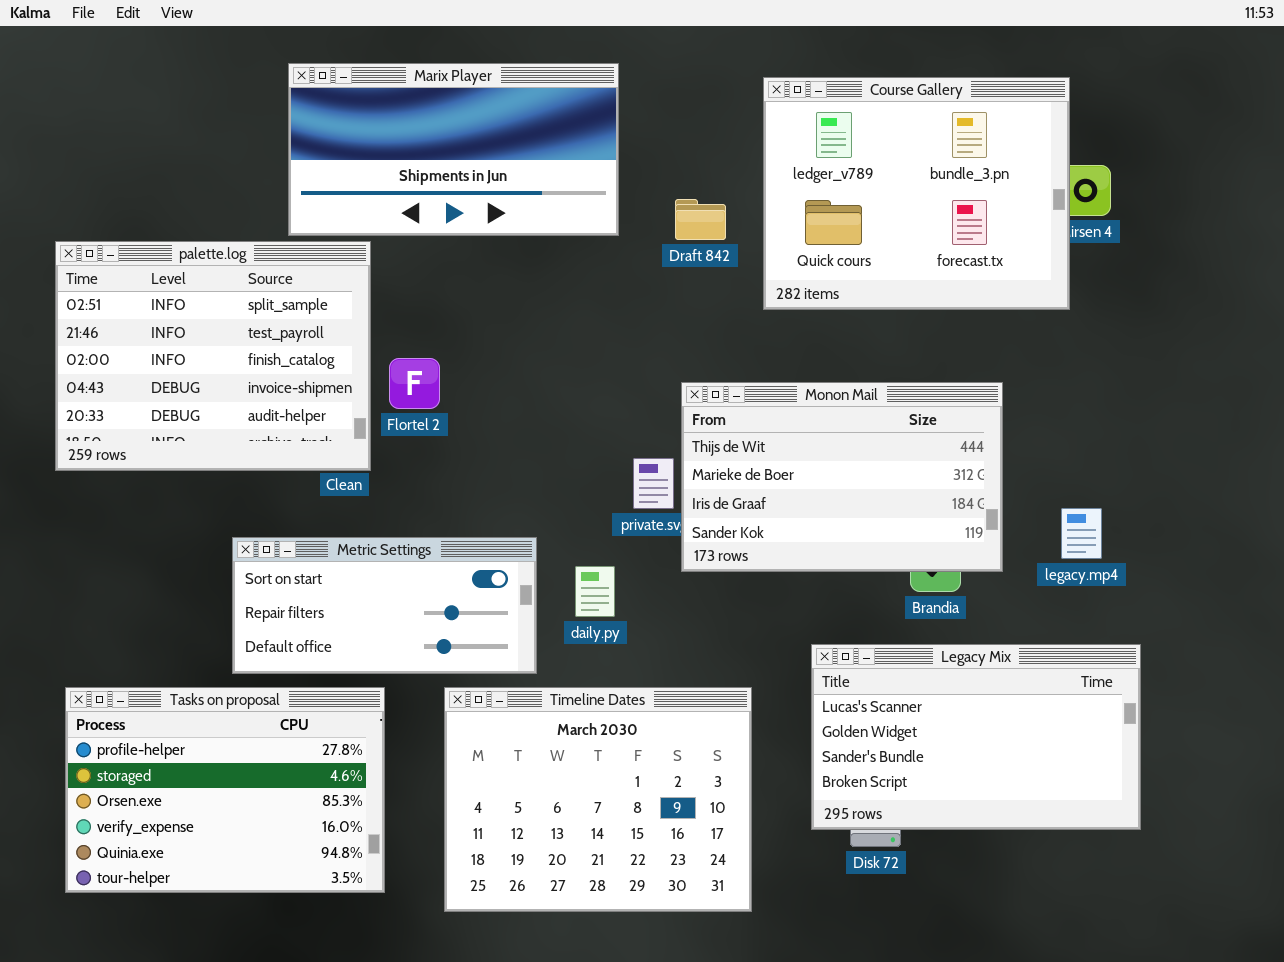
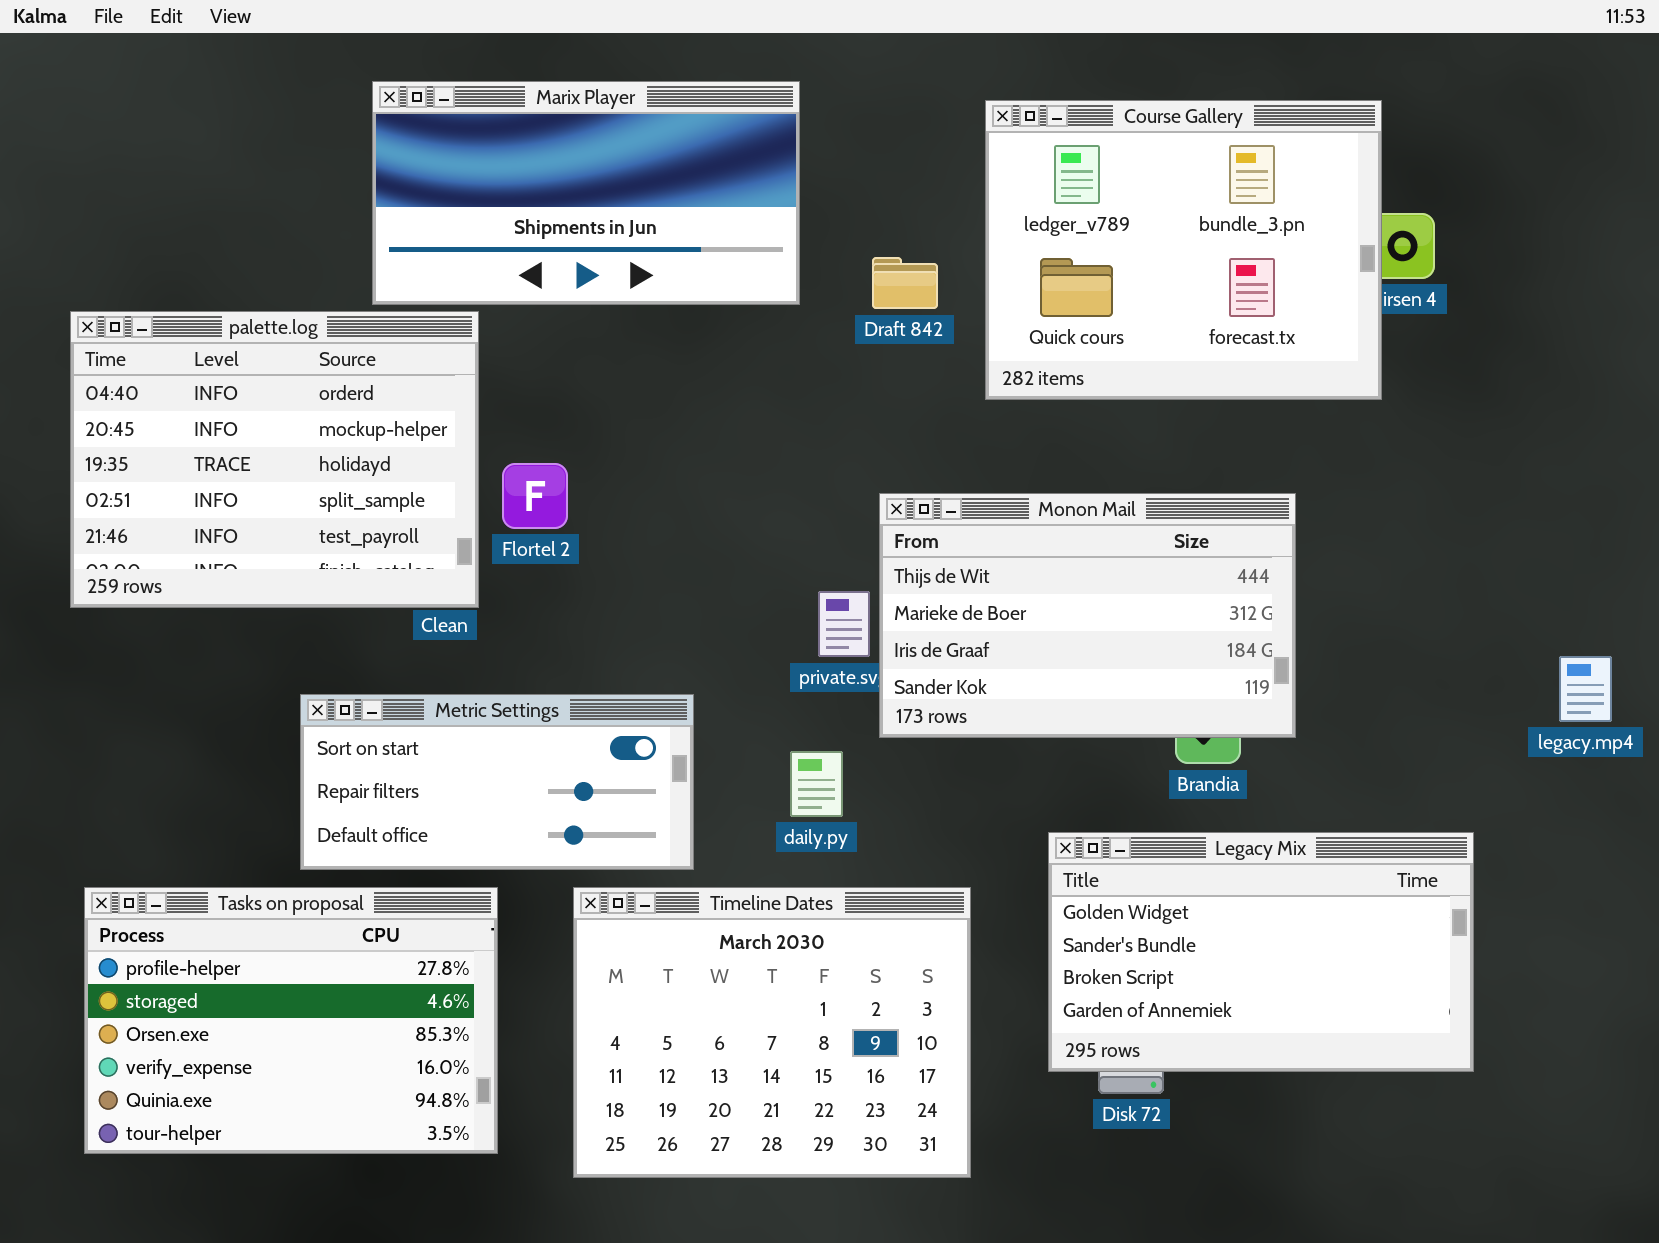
palette.log: [55,241,371,471] -> [70,311,479,608], scrolled up 3 rows
legacy.mp4: [1061,508,1102,559] -> [1559,656,1612,722], moved
daily.py: [575,566,615,617] -> [790,751,843,817], moved
Legacy Mix: [811,644,1141,830] -> [1048,832,1474,1072], scrolled down 1 row

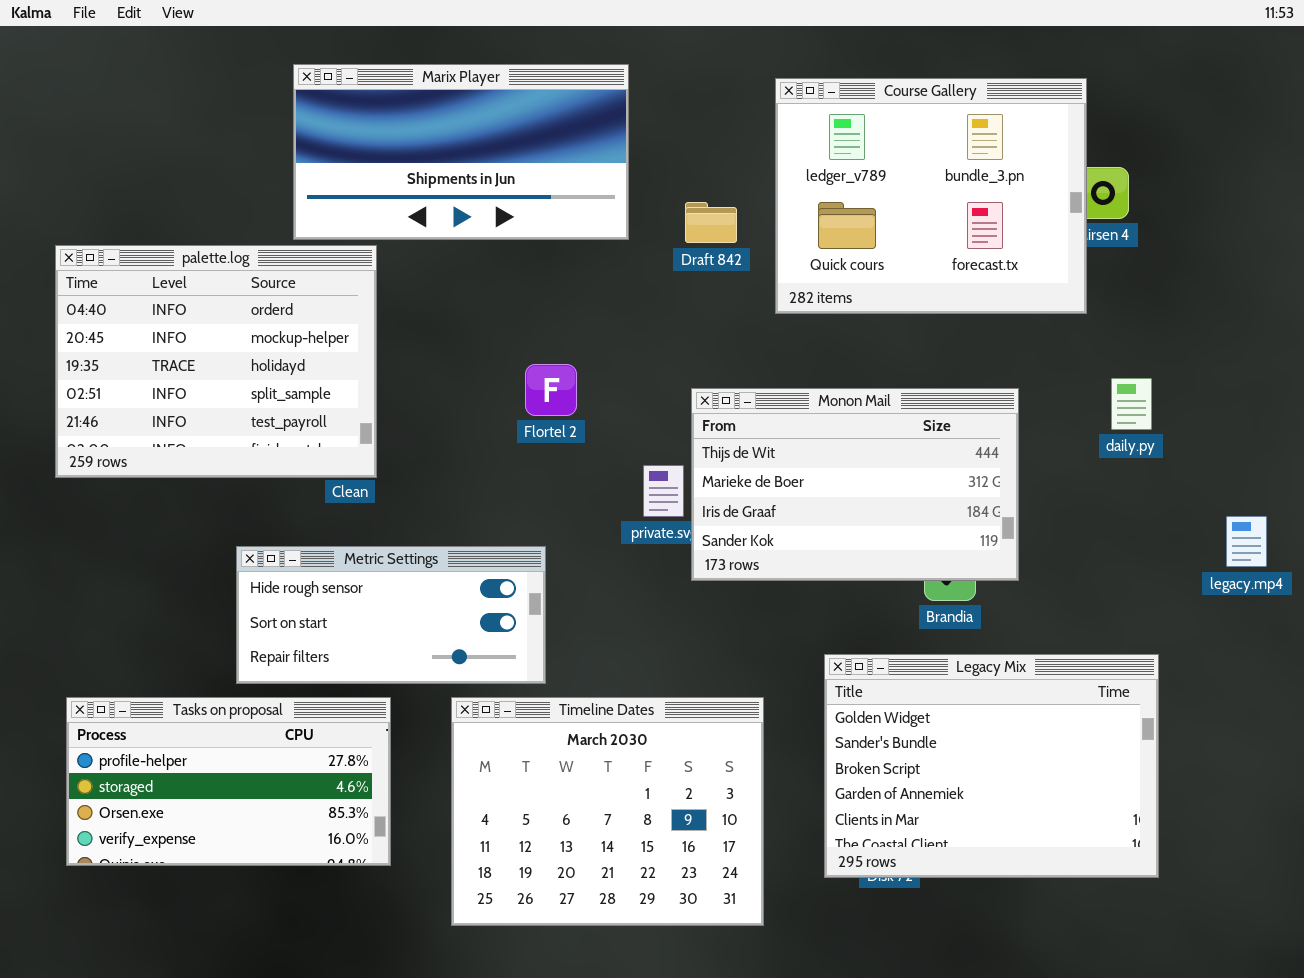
Flortel 2: [502,463,568,529] -> [525,364,577,416], moved
Metric Settings: [300,694,694,870] -> [236,546,546,684], scrolled up 1 row
daily.py: [790,751,843,817] -> [1111,378,1152,430], moved
Legacy Mix: [1048,832,1474,1072] -> [824,654,1159,878], resized
Tasks on proposal: [84,887,498,1154] -> [66,697,391,866], resized

